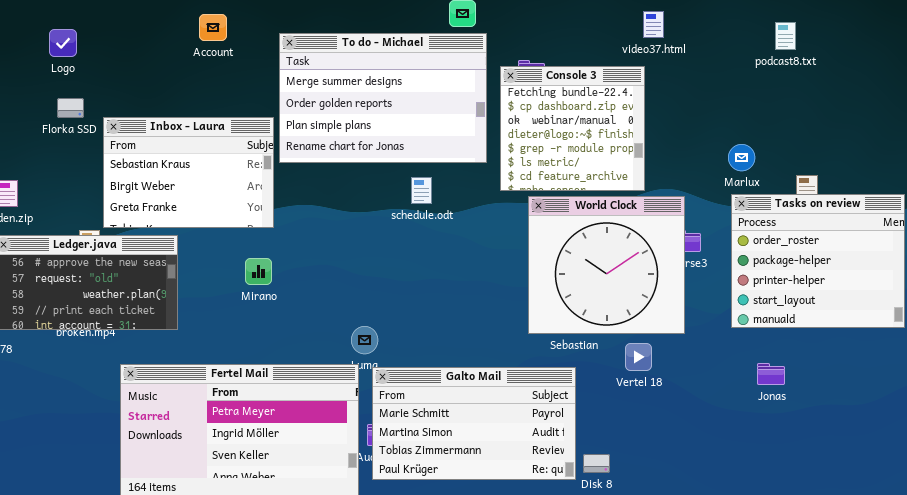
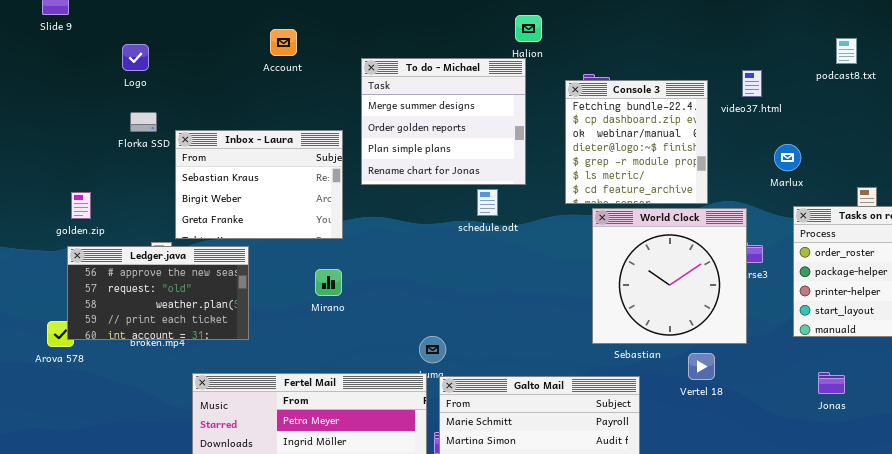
video37.html: [643,11,664,38] -> [742,70,762,97], moved
To do - Michael: [279,33,487,163] -> [361,58,526,185], moved, resized
Marlux: [728,144,755,171] -> [774,144,801,171], moved

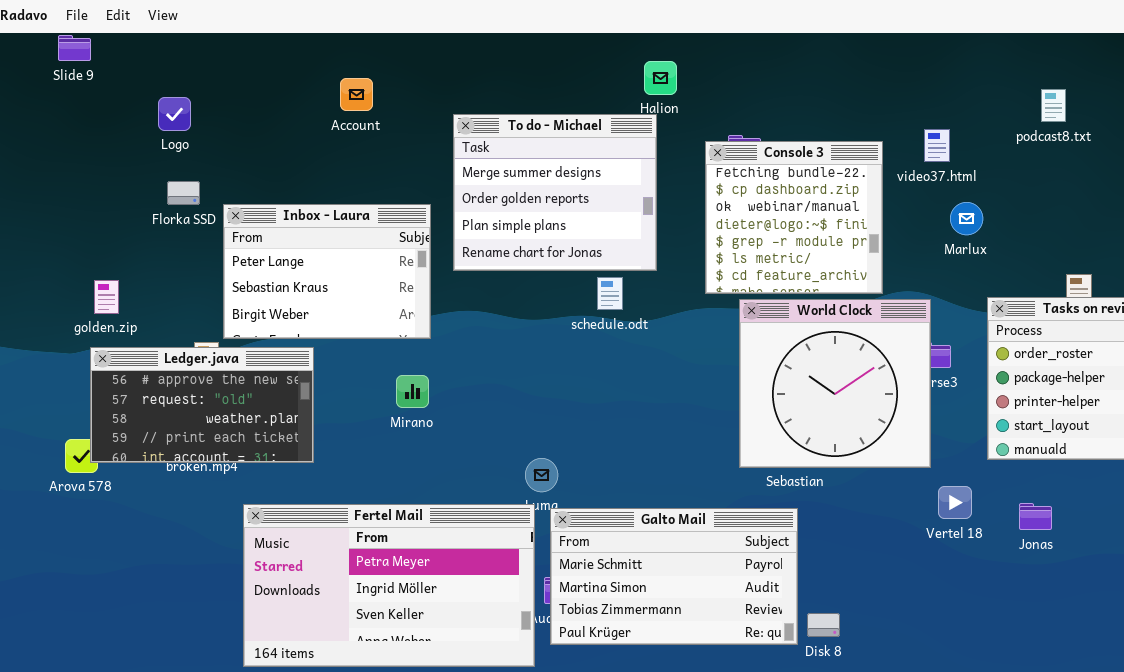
Inbox - Laura: [175,130,343,239] -> [223,204,431,339], scrolled up 1 row
Marlux: [774,144,801,171] -> [950,202,983,235], moved
Vertel 18: [688,353,715,380] -> [938,486,972,519], moved

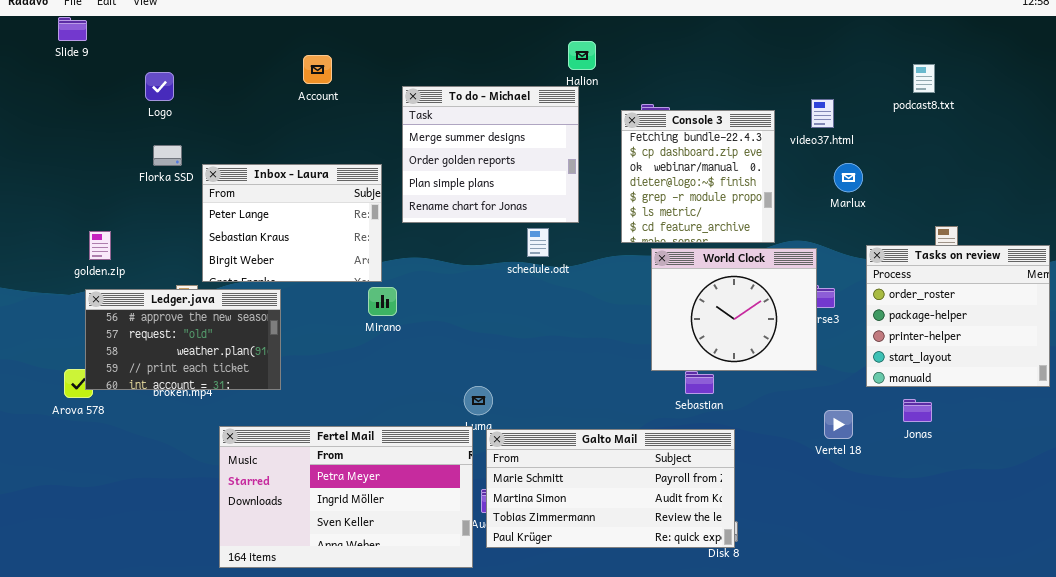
World Clock: [739,299,931,468] -> [651,248,817,371], resized
Mirano: [396,375,429,408] -> [368,287,397,316], moved
Jonas: [1019,503,1052,530] -> [903,399,932,422], moved
Galto Mail: [550,508,798,645] -> [486,429,735,548], resized

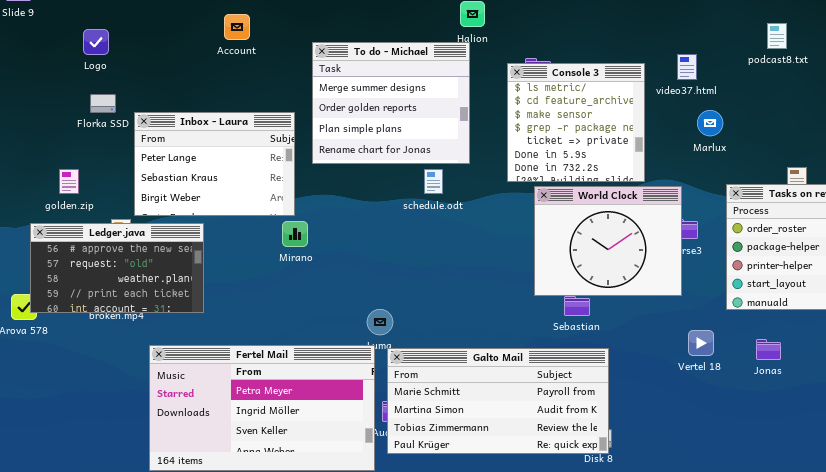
Console 3: [621,110,775,243] -> [507,63,645,182], scrolled down 5 rows
golden.zip: [89,231,111,260] -> [59,169,79,194], moved
Jonas: [903,399,932,422] -> [756,339,781,360], moved

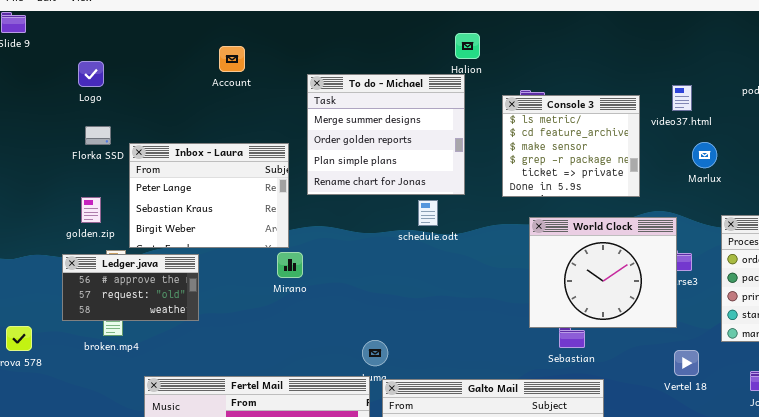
Console 3: [507,63,645,182] -> [502,95,640,197], resized
golden.zip: [59,169,79,194] -> [81,197,101,223], moved
Ledger.java: [30,223,204,313] -> [62,254,199,321], resized
Vertel 18: [688,330,714,356] -> [674,350,699,376], moved

